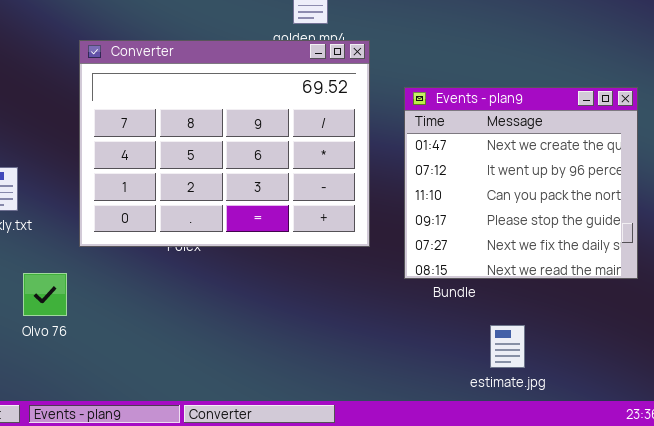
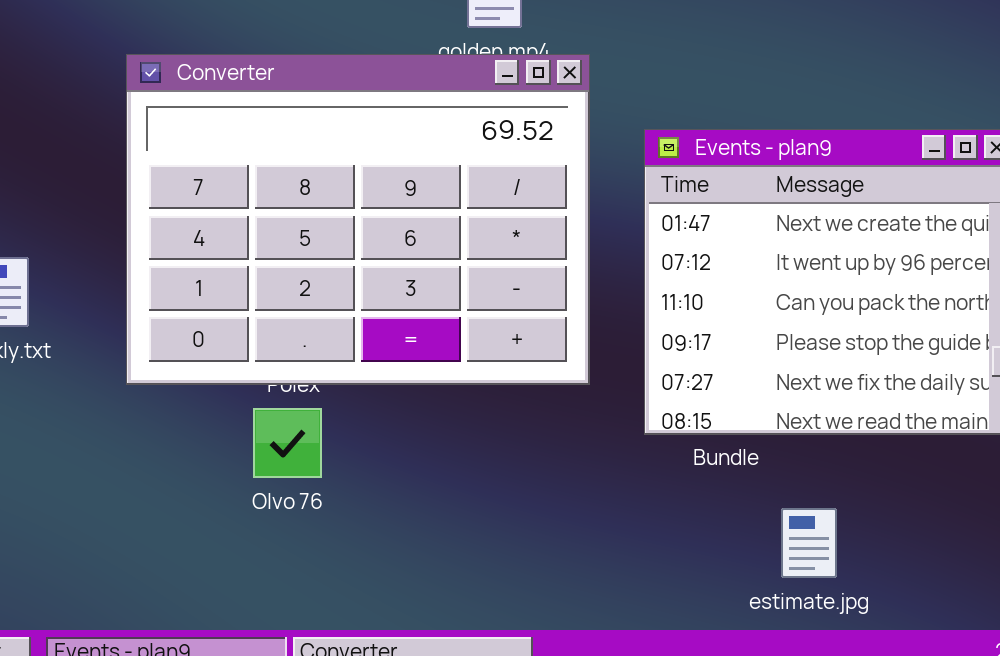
Olvo 76: [23,273,67,316] -> [253,408,322,478], moved

